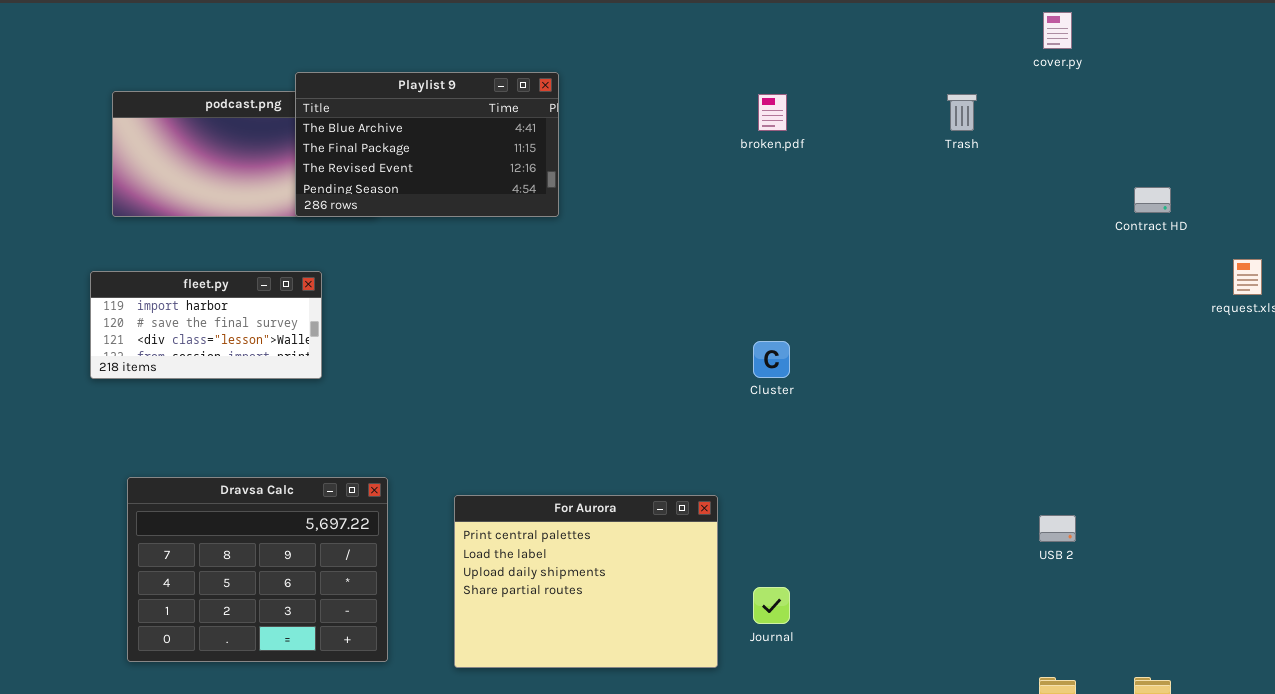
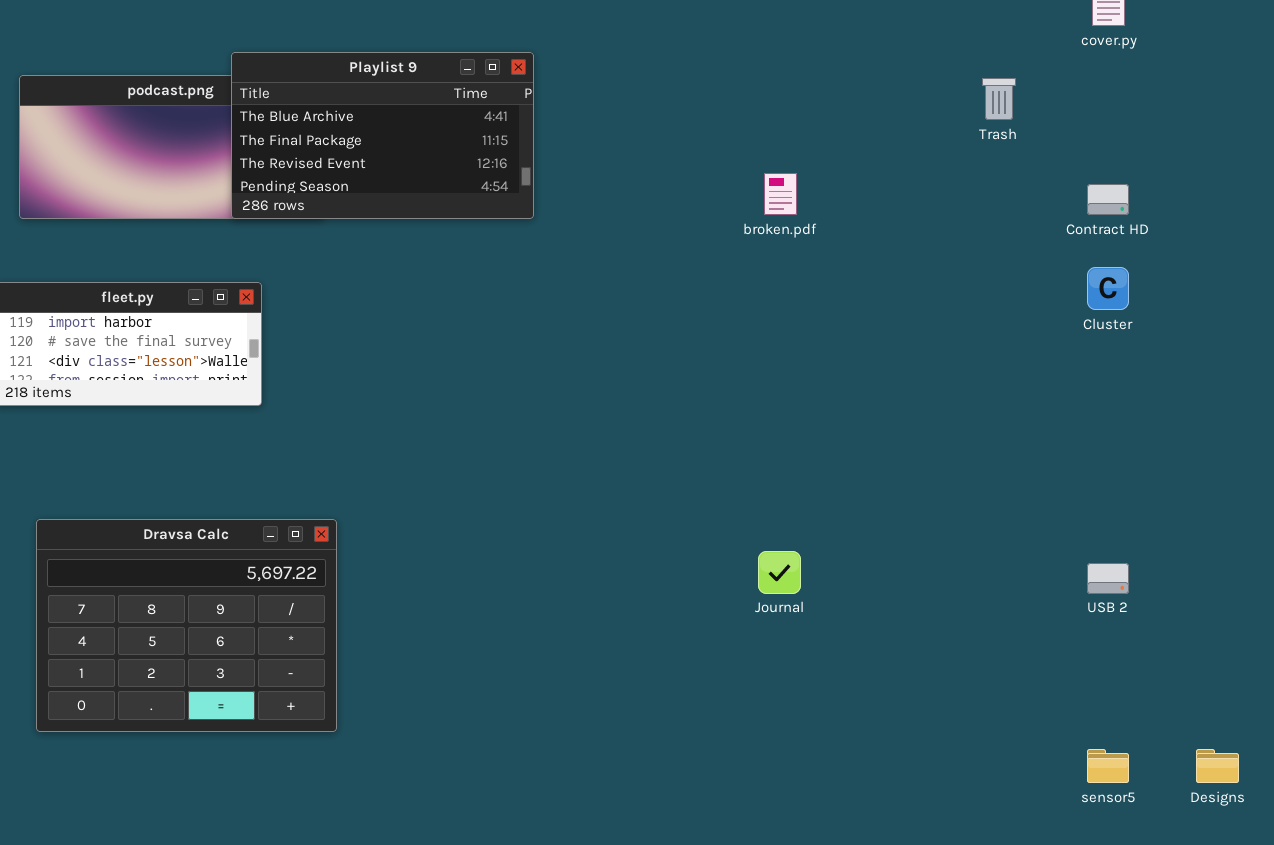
broken.pdf: [758,94,787,131] -> [764,173,797,215], moved
Contract HD: [1134,187,1171,213] -> [1087,184,1129,215], moved
Cluster: [753,341,790,378] -> [1087,267,1129,310], moved
For Aurora: [454,495,718,668] -> none, closed
Journal: [753,587,790,624] -> [758,551,801,594], moved

